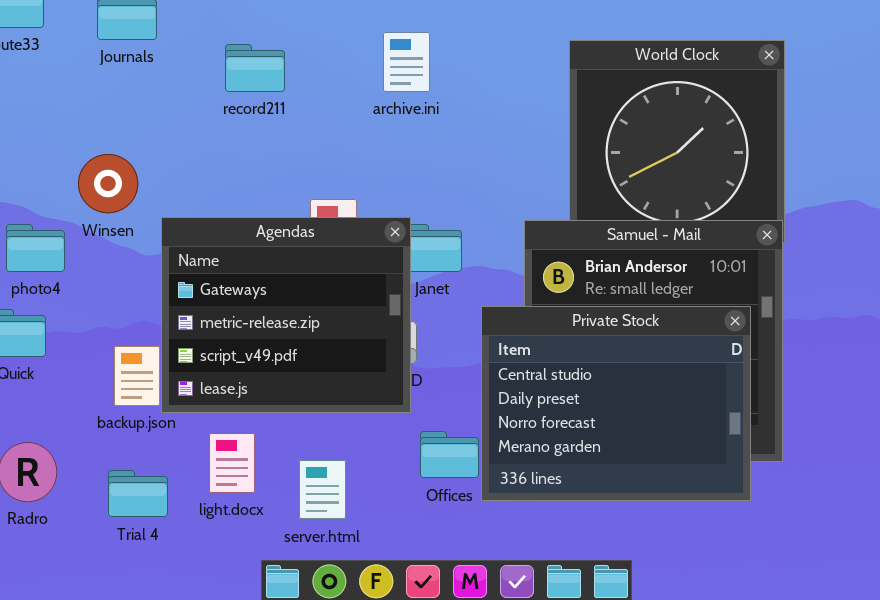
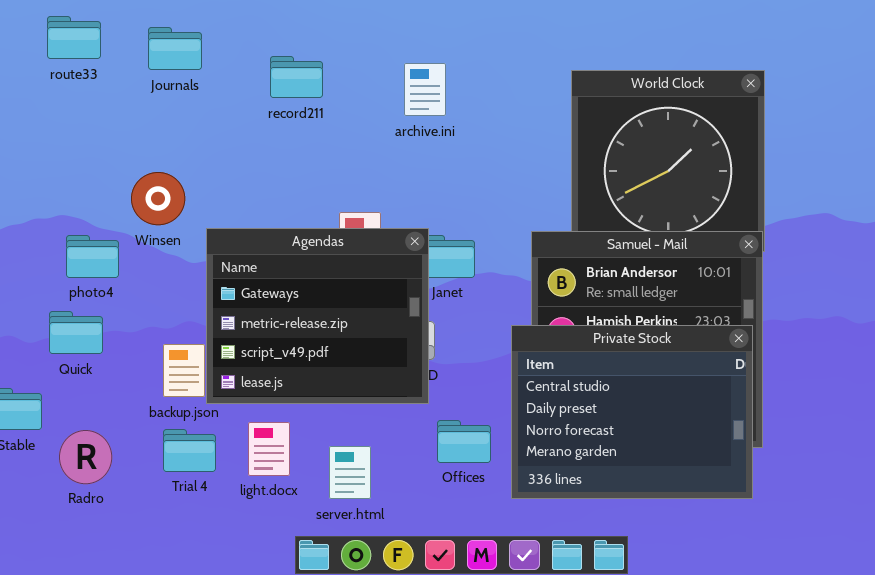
record211: [225,44,285,92] -> [270,56,323,98], moved
Private Stock: [481,306,751,501] -> [511,325,753,499], moved
Trial 4: [108,470,168,517] -> [163,429,216,472], moved

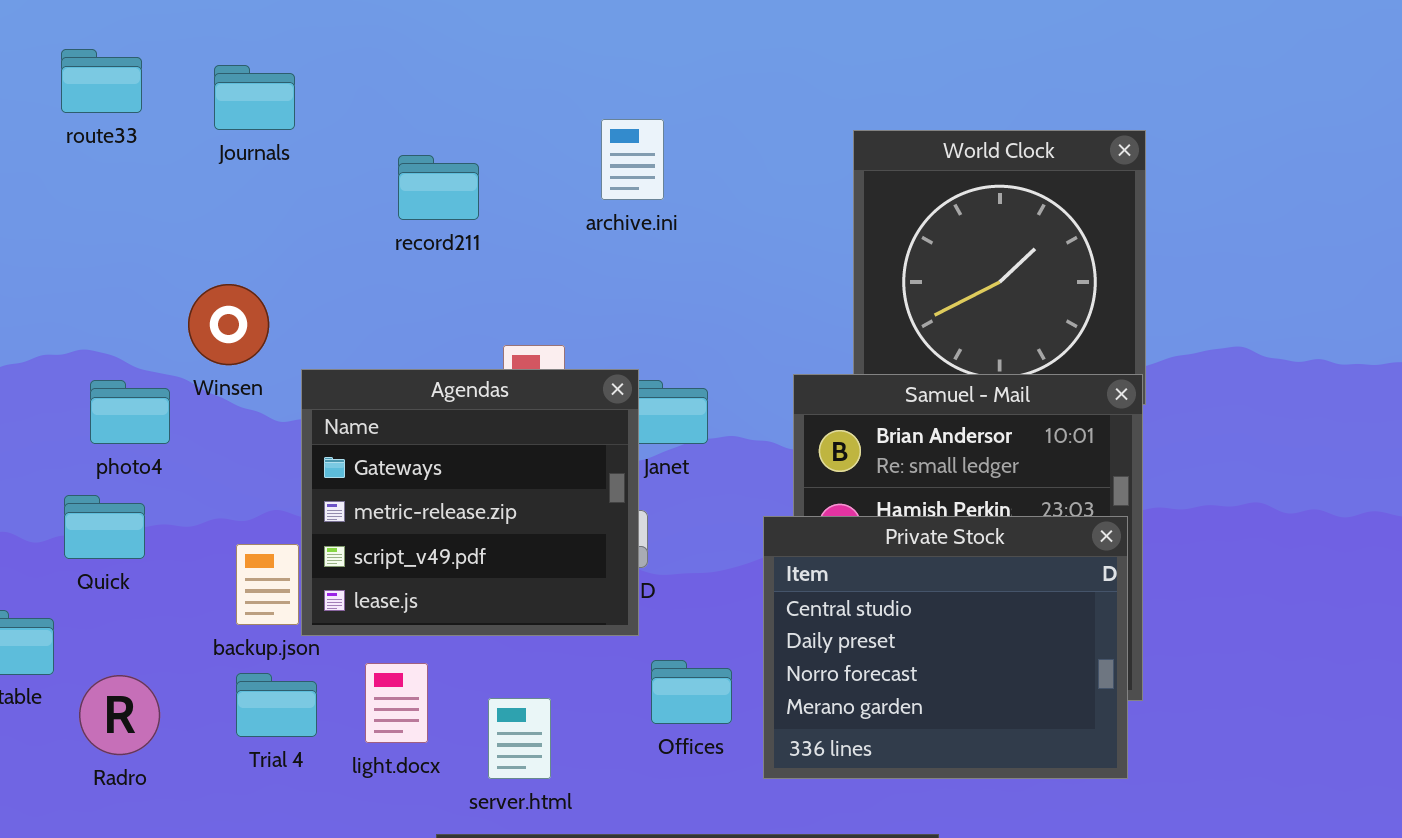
record211: [270,56,323,98] -> [398,155,479,220], moved

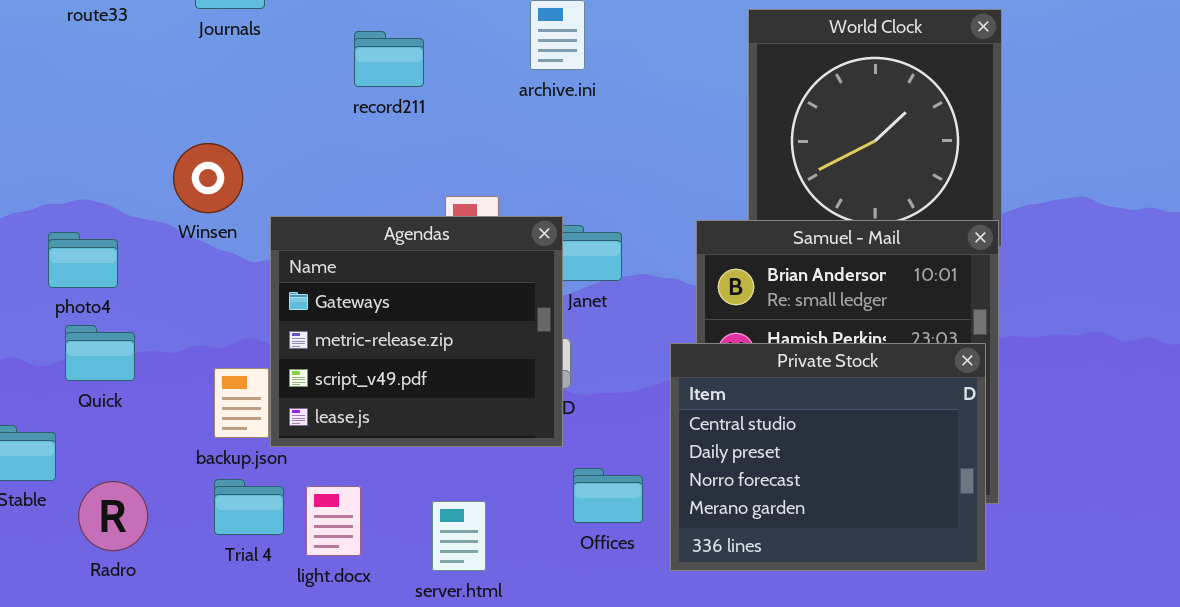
photo4: [90,380,170,444] -> [48,232,118,288], moved
light.docx: [365,663,428,743] -> [306,486,361,556], moved

